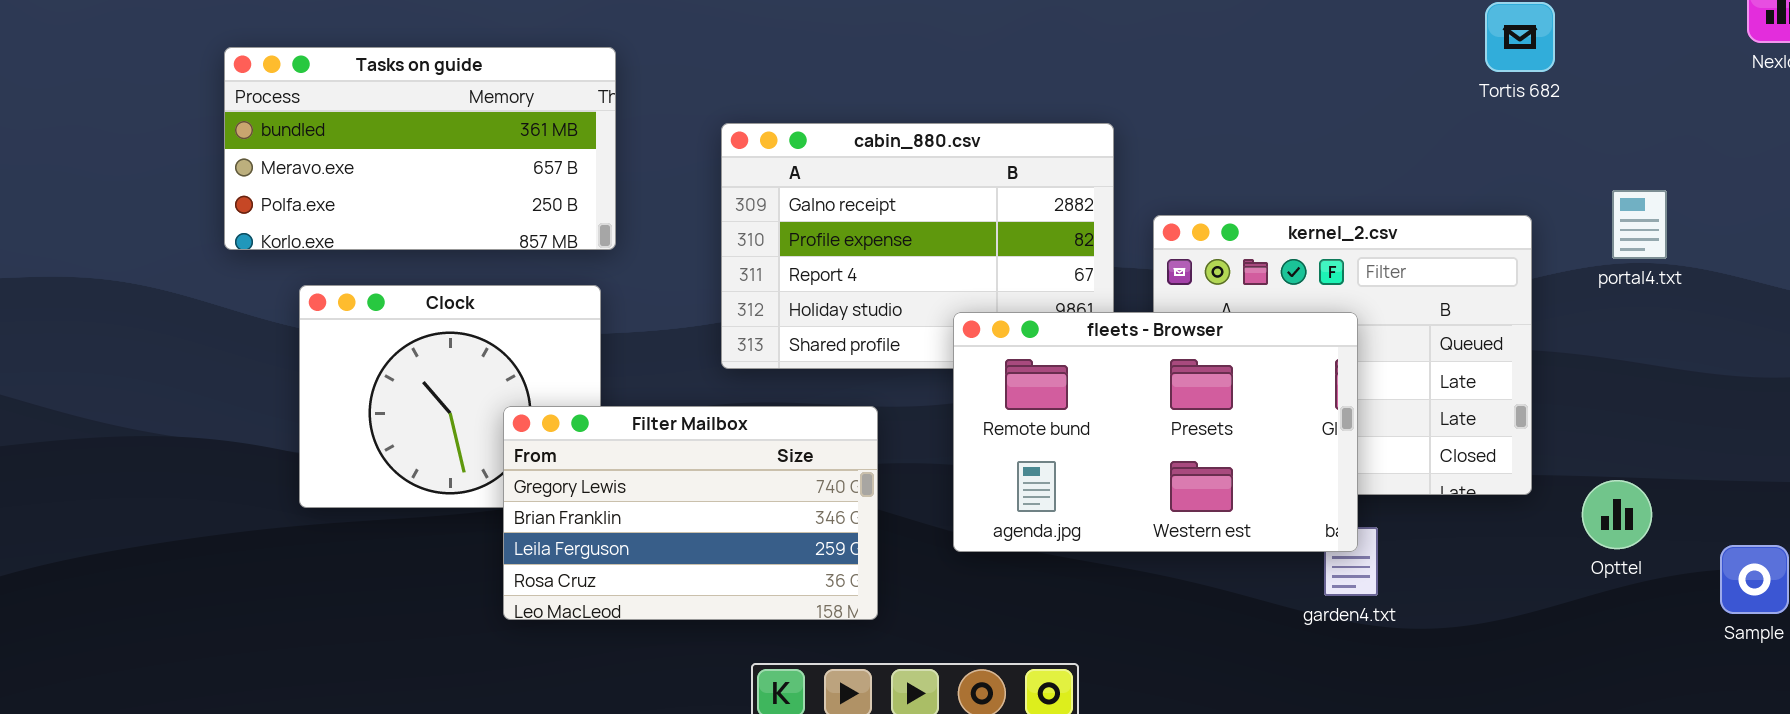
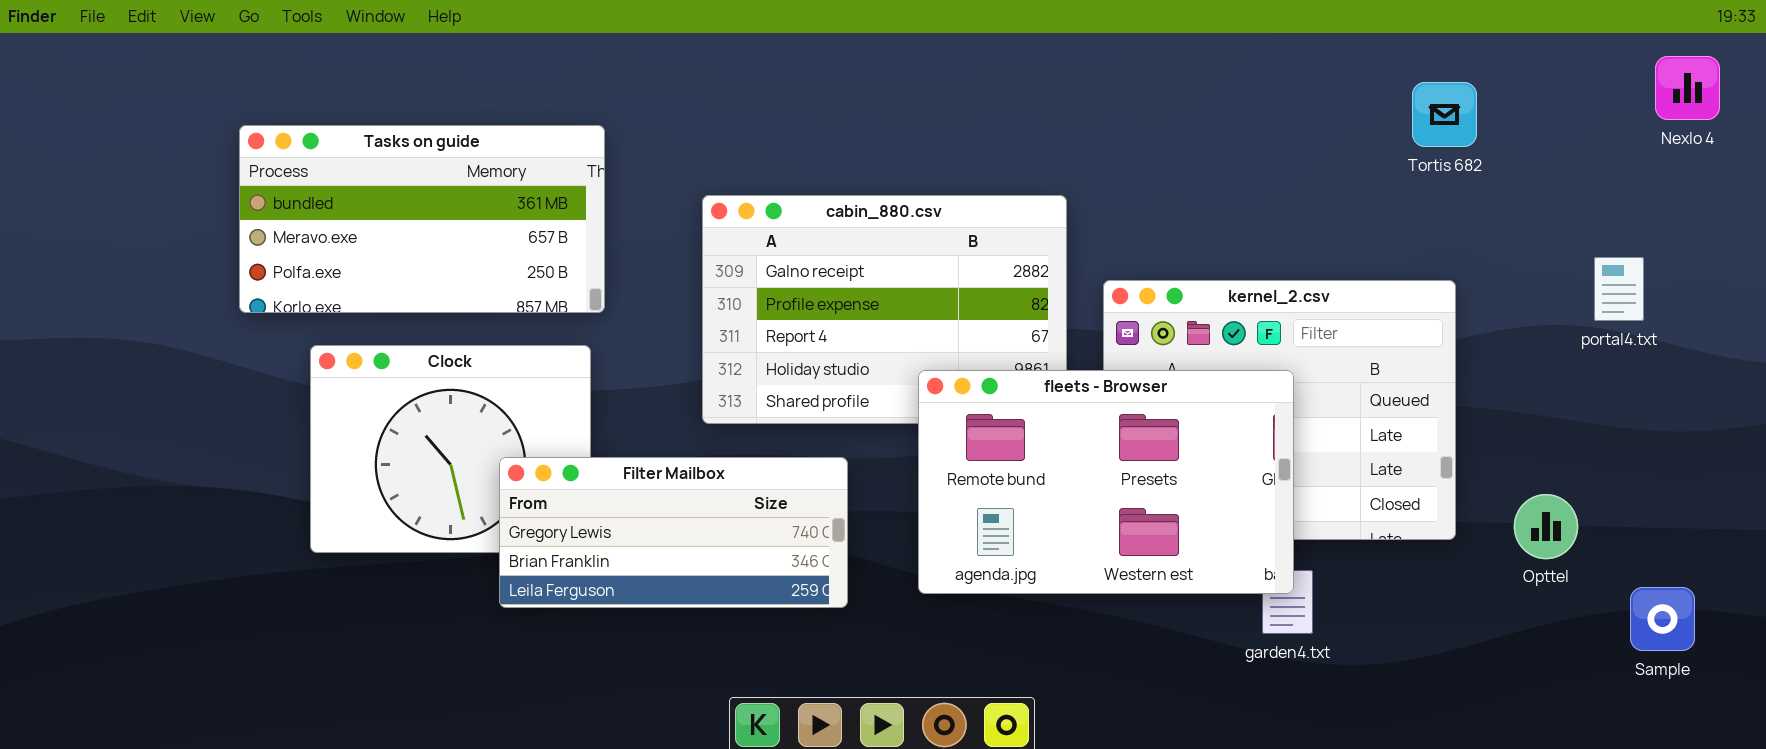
portal4.txt: [1612,190,1667,259] -> [1594,257,1644,321], moved
Filter Mailbox: [503,406,878,620] -> [499,457,848,608], resized
Opttel: [1582,480,1652,549] -> [1514,494,1578,559], moved

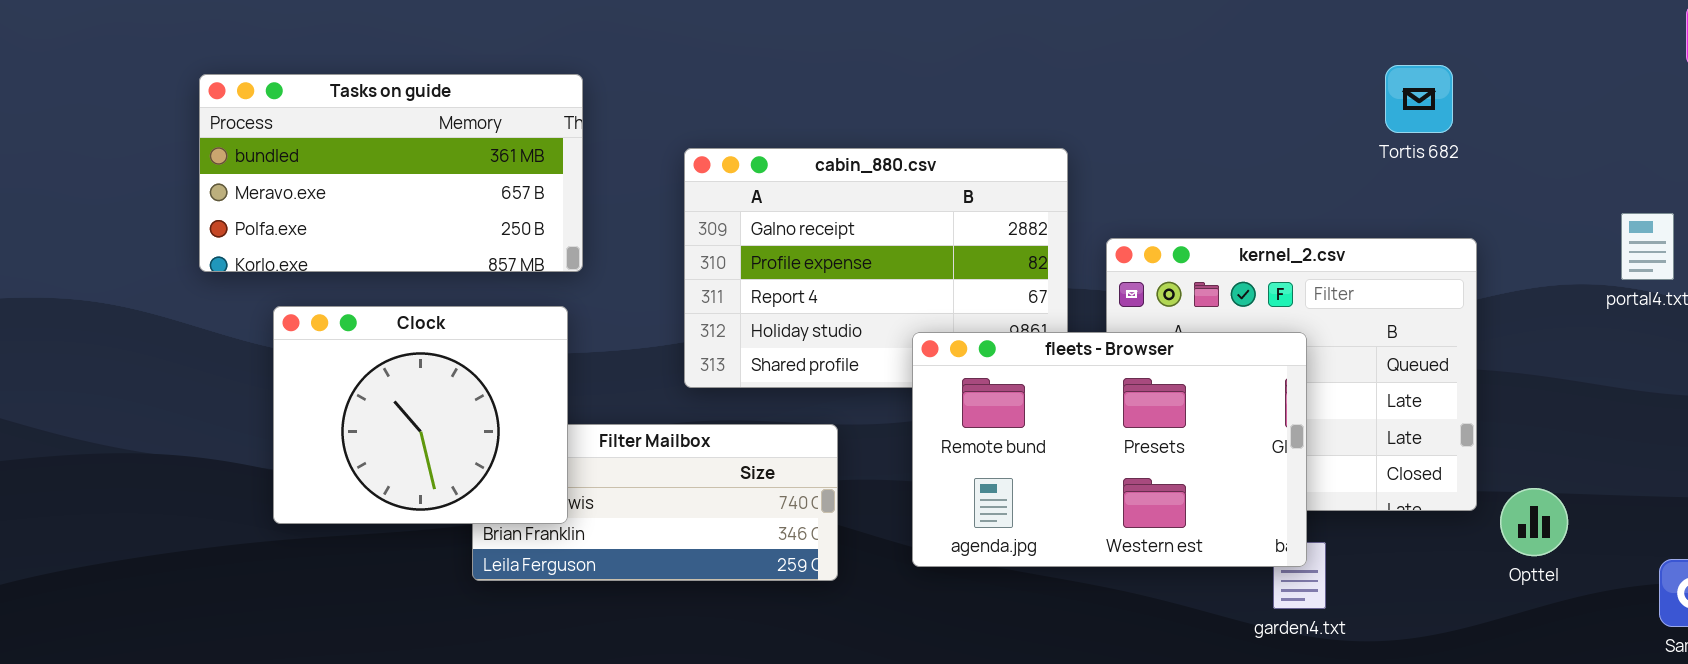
Tortis 682: [1412,82,1477,147] -> [1385,65,1453,133], moved
Clock: [310,345,591,553] -> [273,306,568,524], raised
Opttel: [1514,494,1578,559] -> [1500,488,1568,556], moved

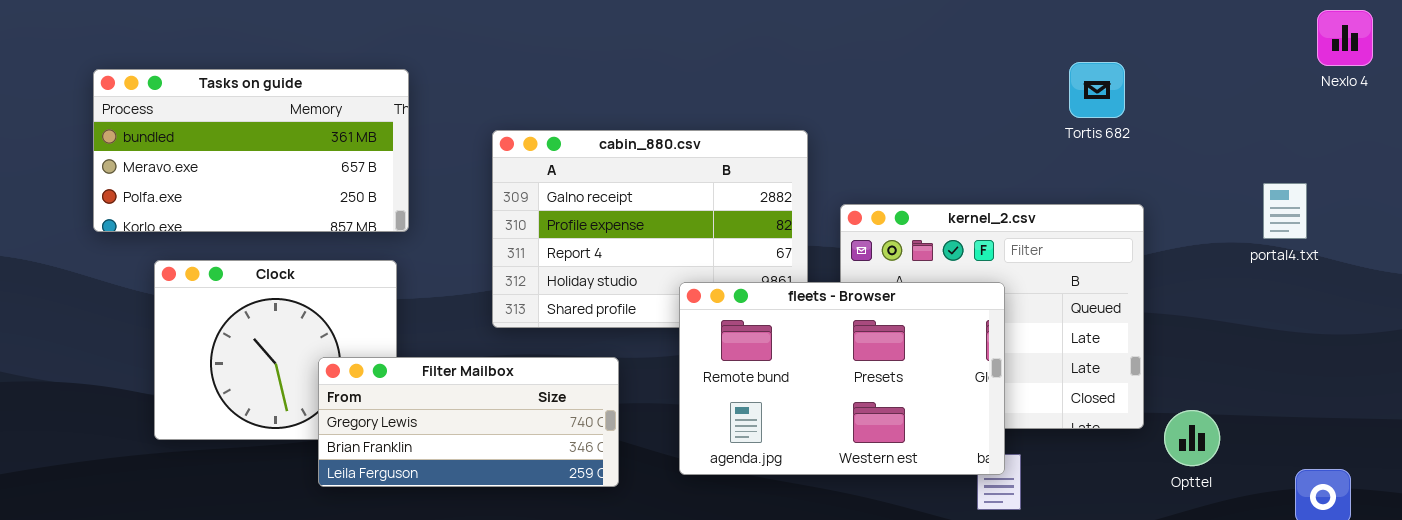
Filter Mailbox: [472,424,838,581] -> [318,357,619,487], raised

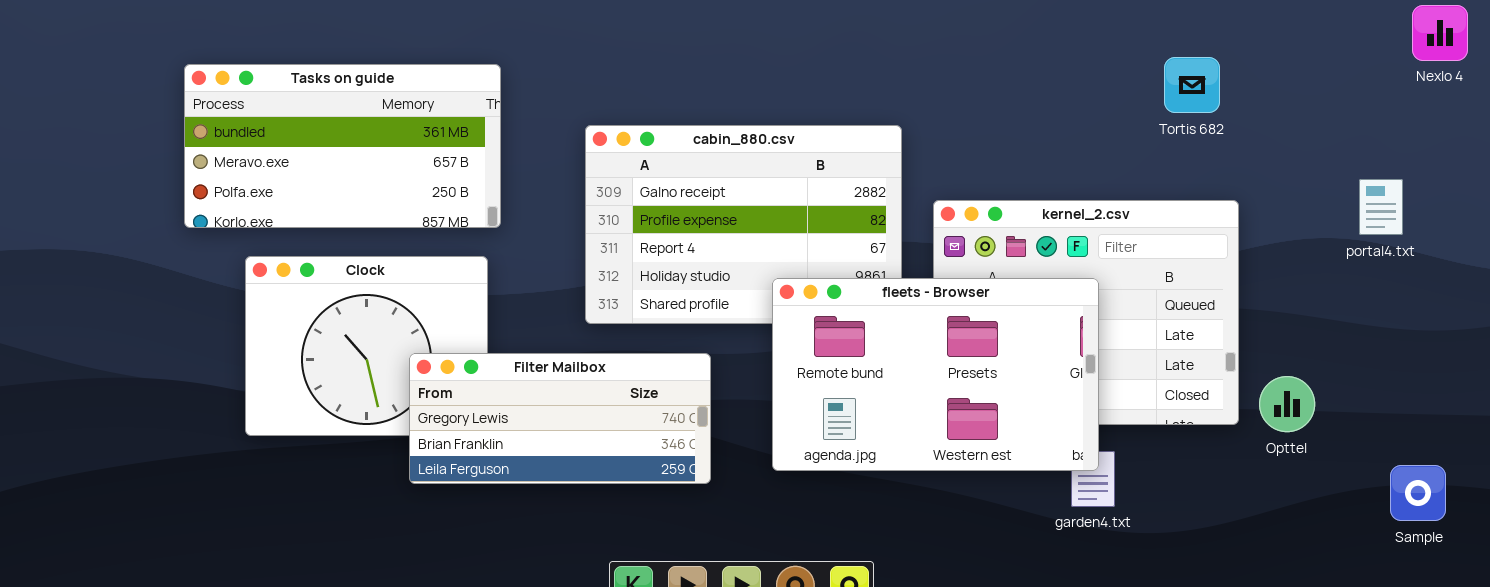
Opttel: [1164,410,1220,466] -> [1259,376,1315,432], moved

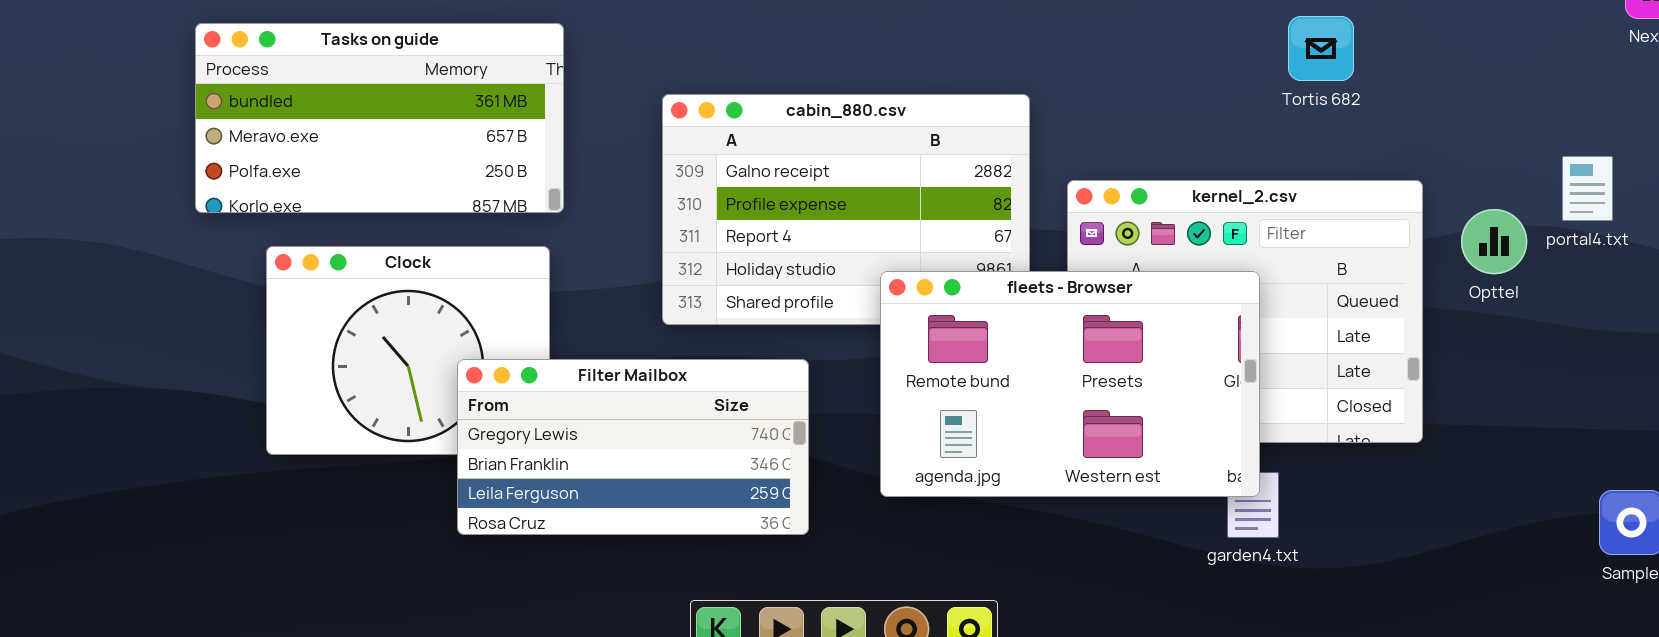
Tortis 682: [1164,57,1220,113] -> [1288,16,1354,81], moved
Filter Mailbox: [409,353,711,484] -> [457,359,809,535], resized
Opttel: [1259,376,1315,432] -> [1461,209,1527,274], moved

